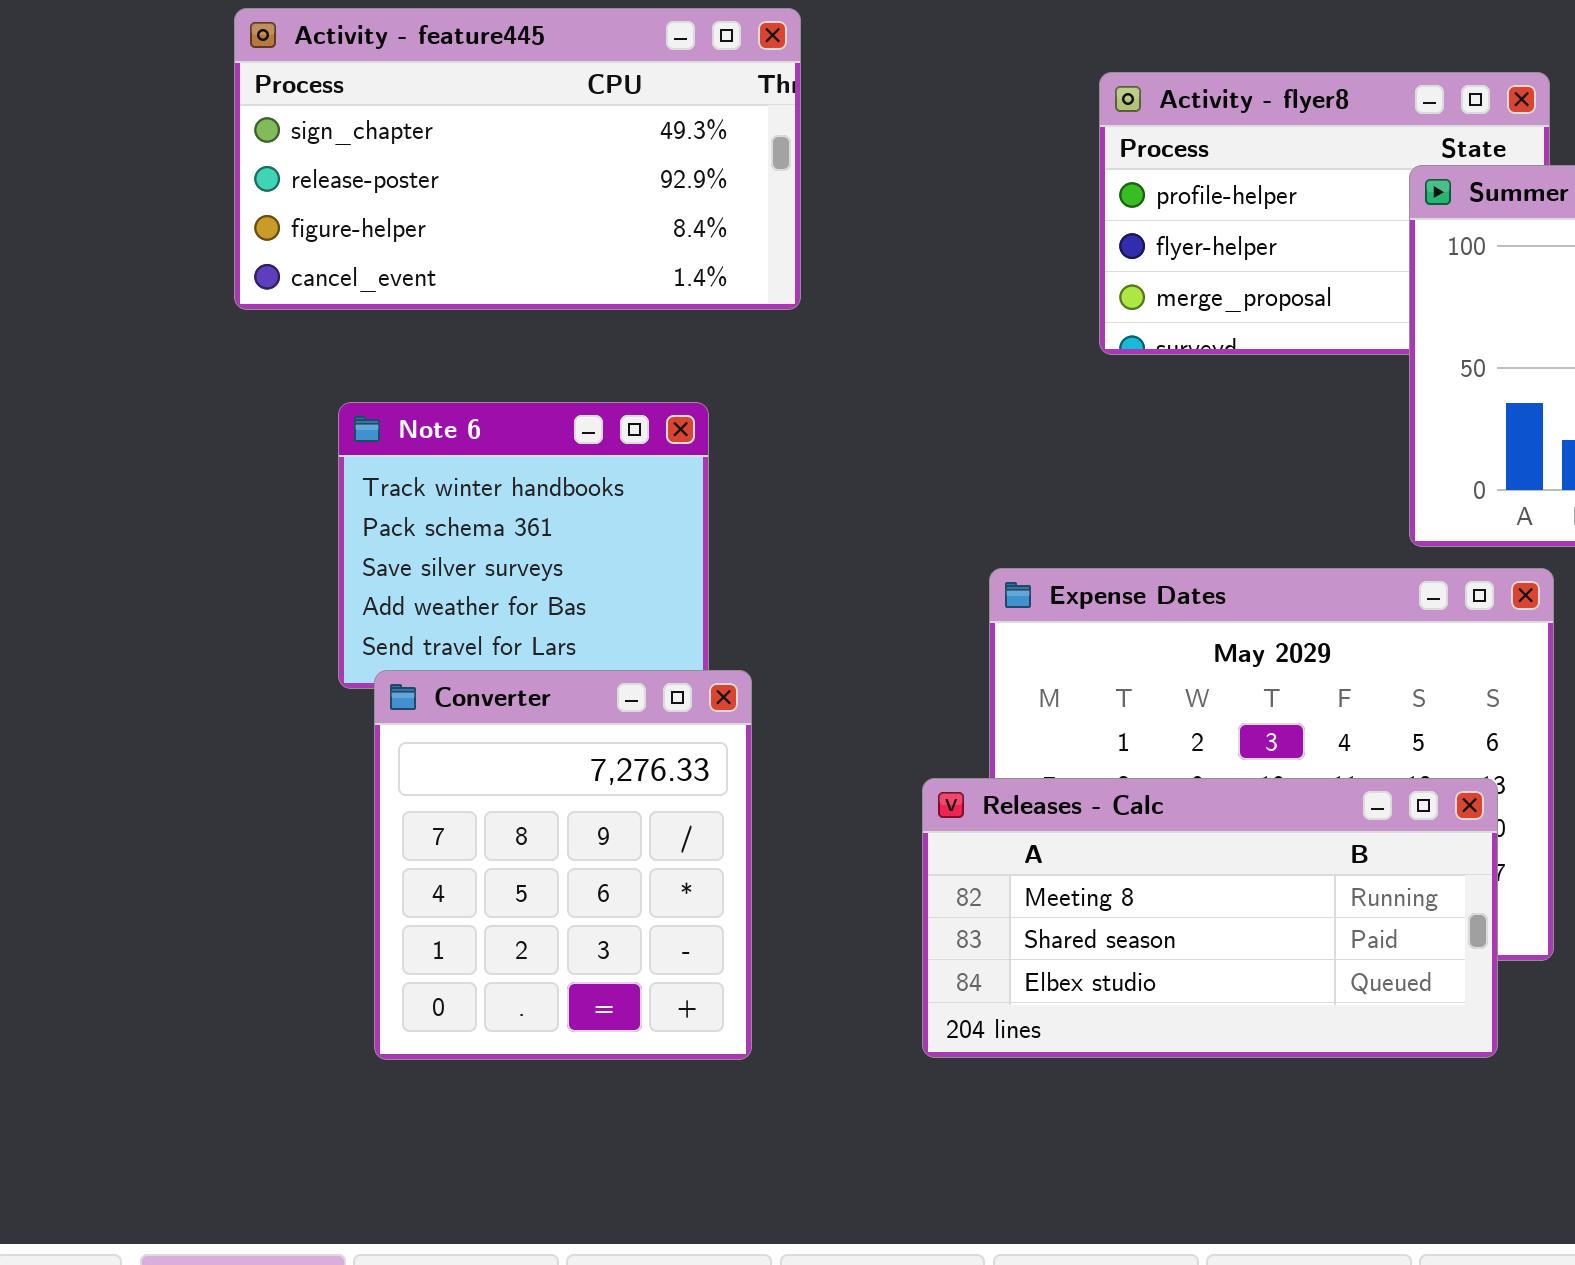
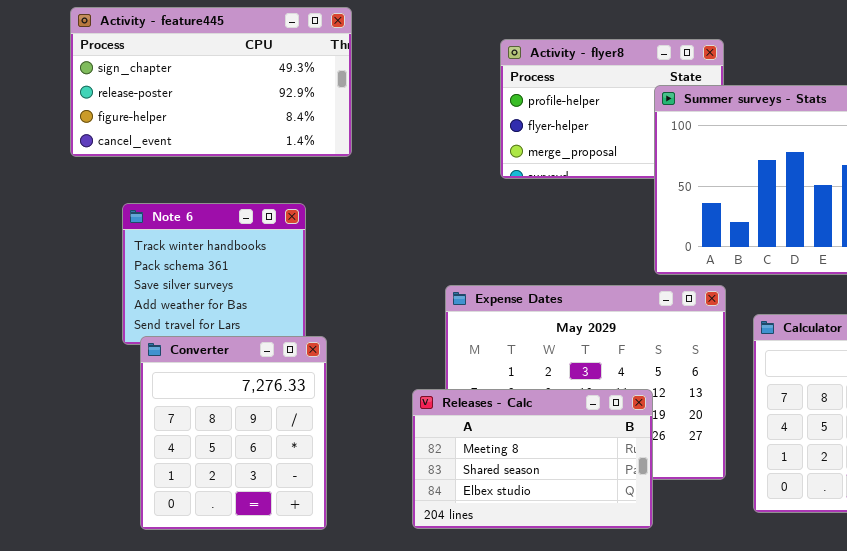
Releases - Calc: [922,778,1498,1058] -> [412,389,653,529], resized

